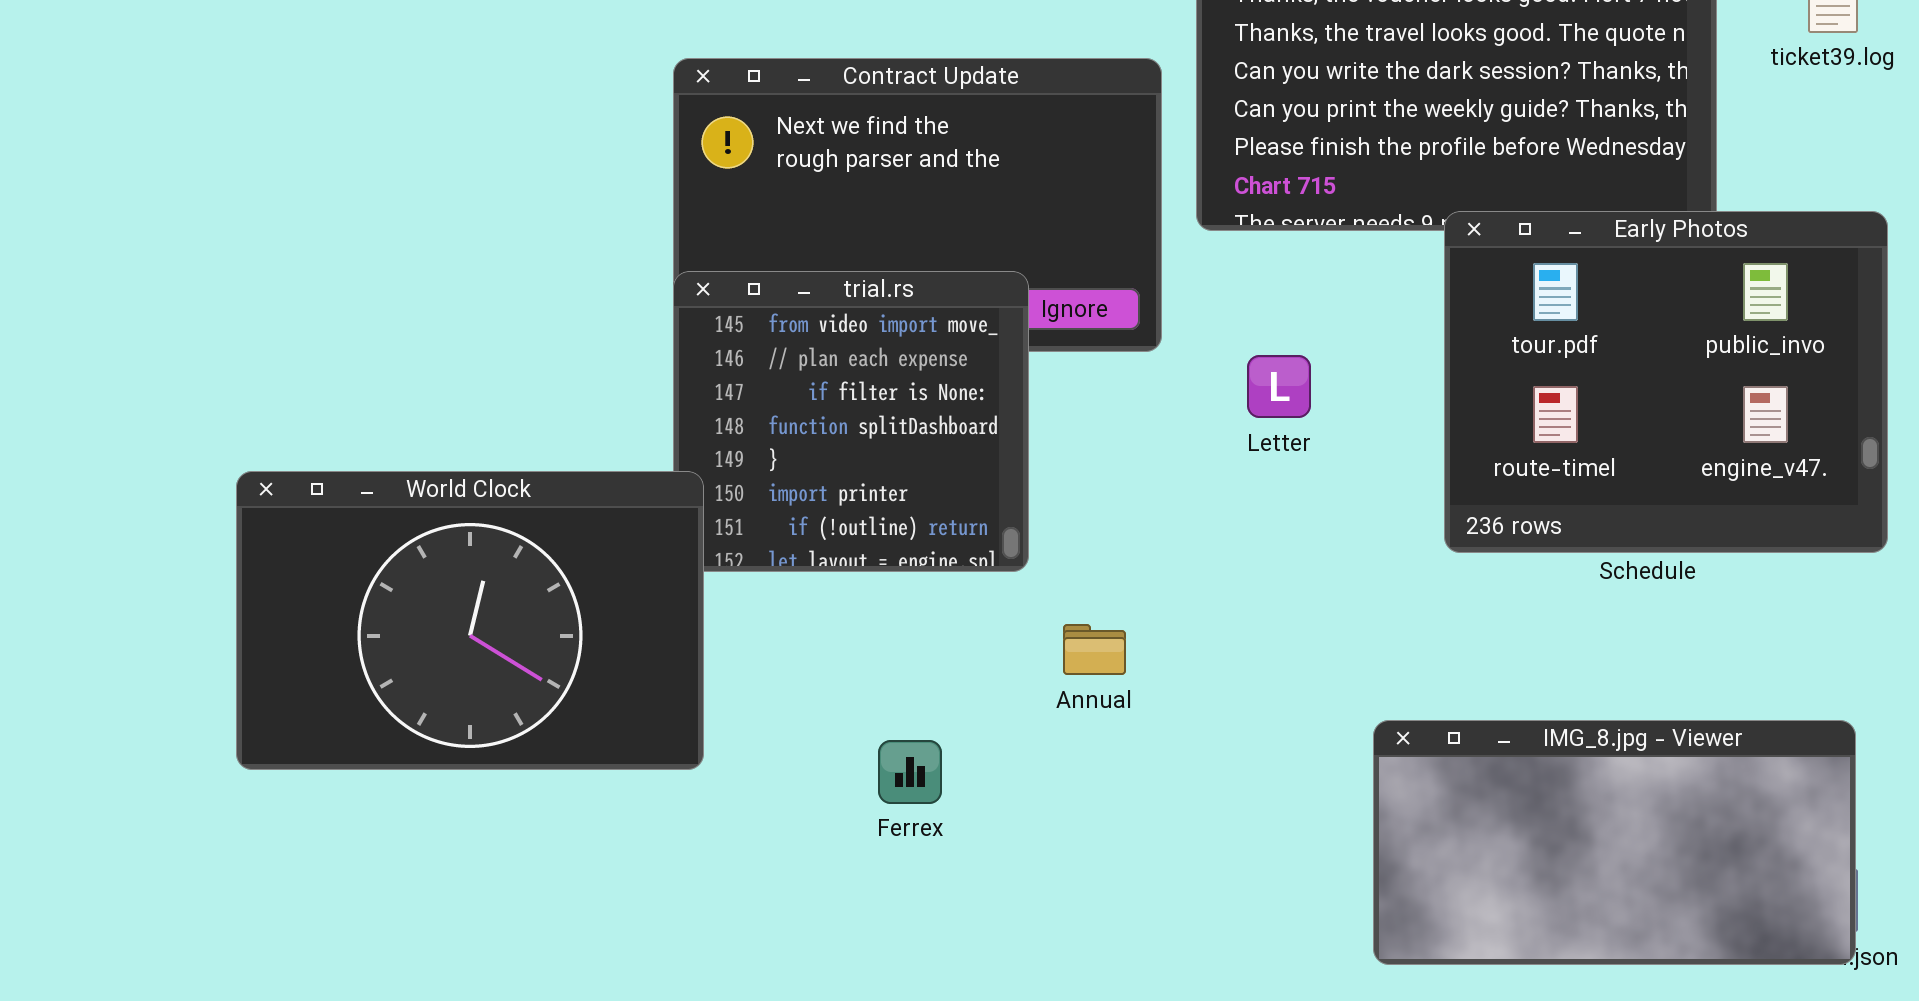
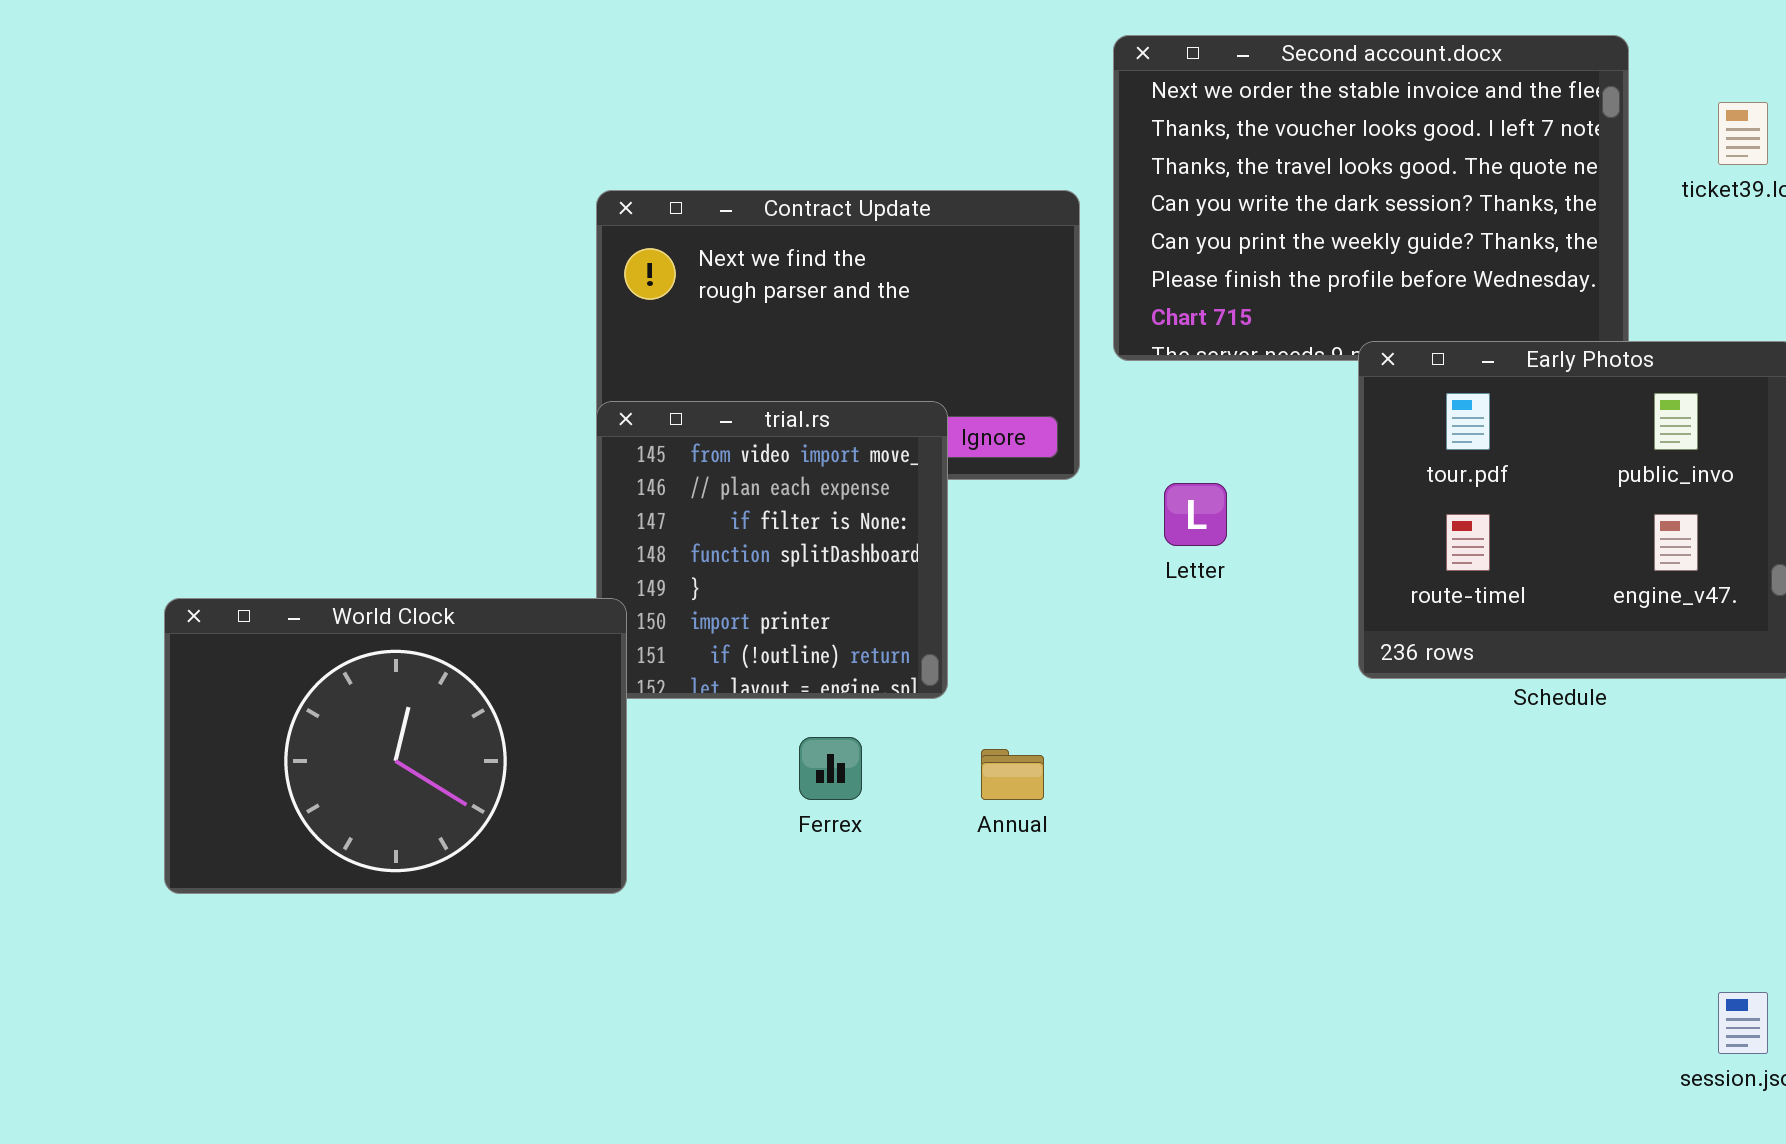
IMG_8.jpg - Viewer: [1373,720,1856,965] -> none, closed
Ferrex: [878,740,942,804] -> [799,737,862,800], moved

